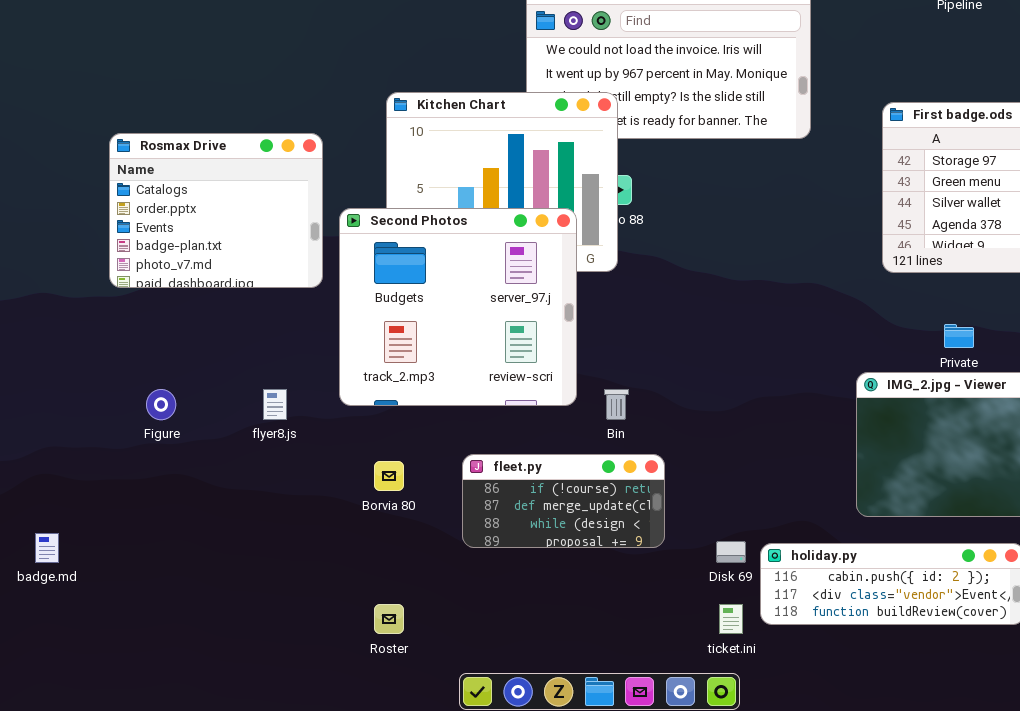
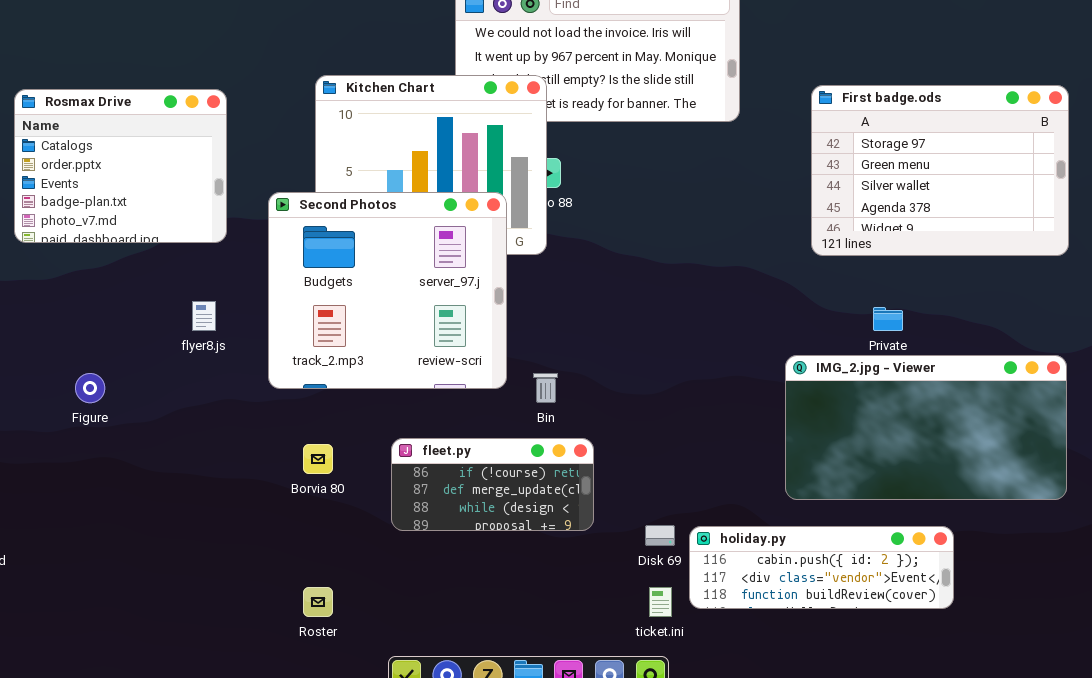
Rosmax Drive: [109,133,323,288] -> [14,89,227,243], moved
flyer8.js: [263,389,287,420] -> [192,301,216,331], moved

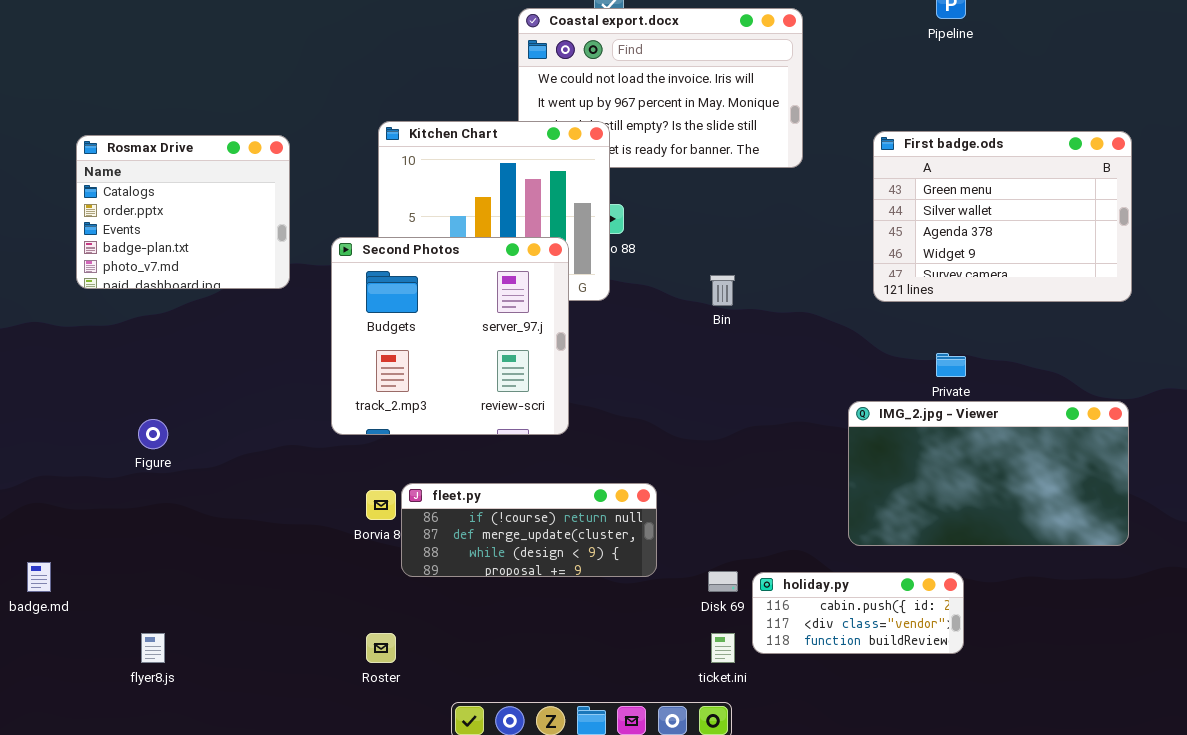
First badge.ods: [811,85,1069,256] -> [873,131,1132,302], scrolled down 1 row
flyer8.js: [192,301,216,331] -> [141,633,165,663], moved
Bin: [533,373,558,403] -> [710,275,735,306], moved
fleet.py: [391,438,594,531] -> [401,483,657,577], resized
holiday.py: [689,526,954,609] -> [752,572,964,654], resized

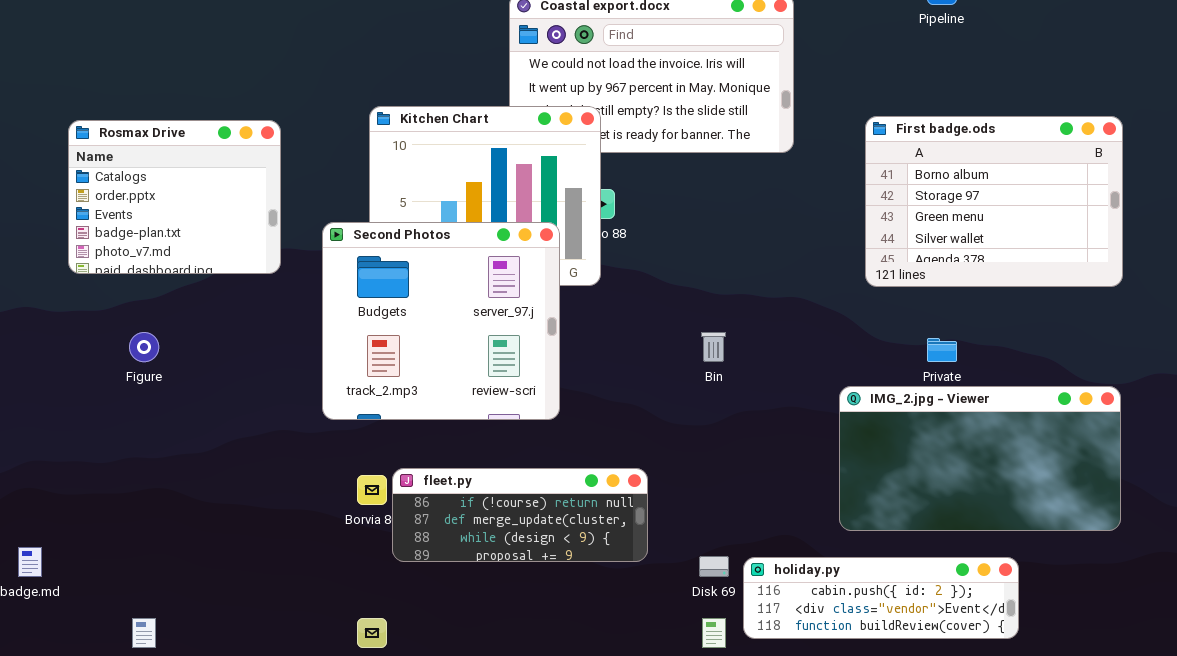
First badge.ods: [873,131,1132,302] -> [865,116,1123,287], scrolled up 2 rows
Bin: [710,275,735,306] -> [701,332,726,362], moved
Figure: [138,419,168,449] -> [129,332,159,362], moved
holiday.py: [752,572,964,654] -> [743,557,1019,639], resized

